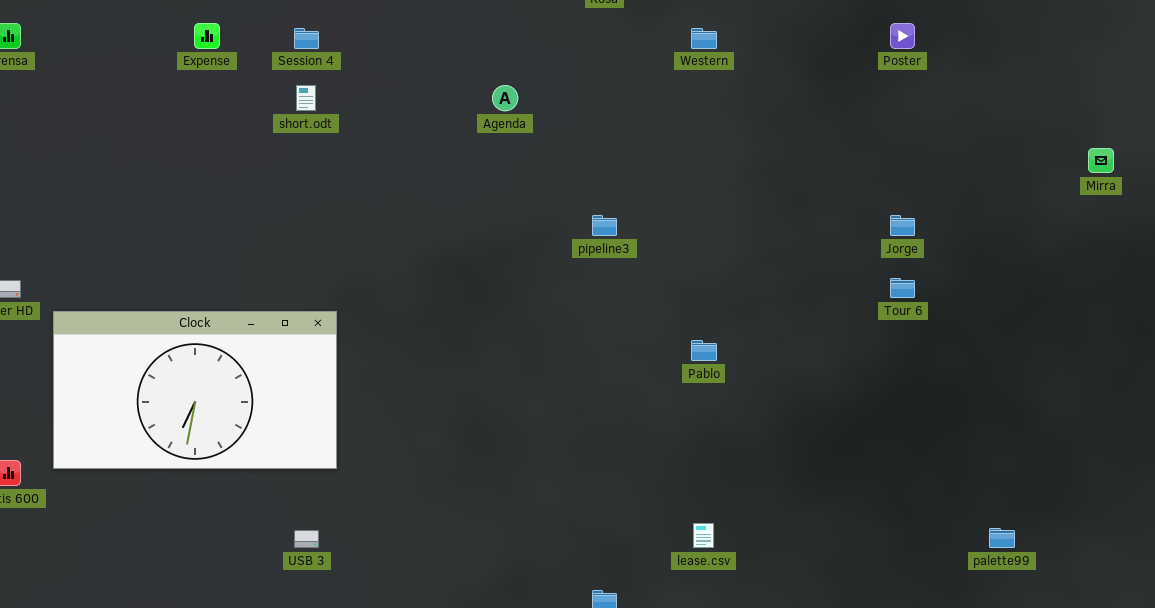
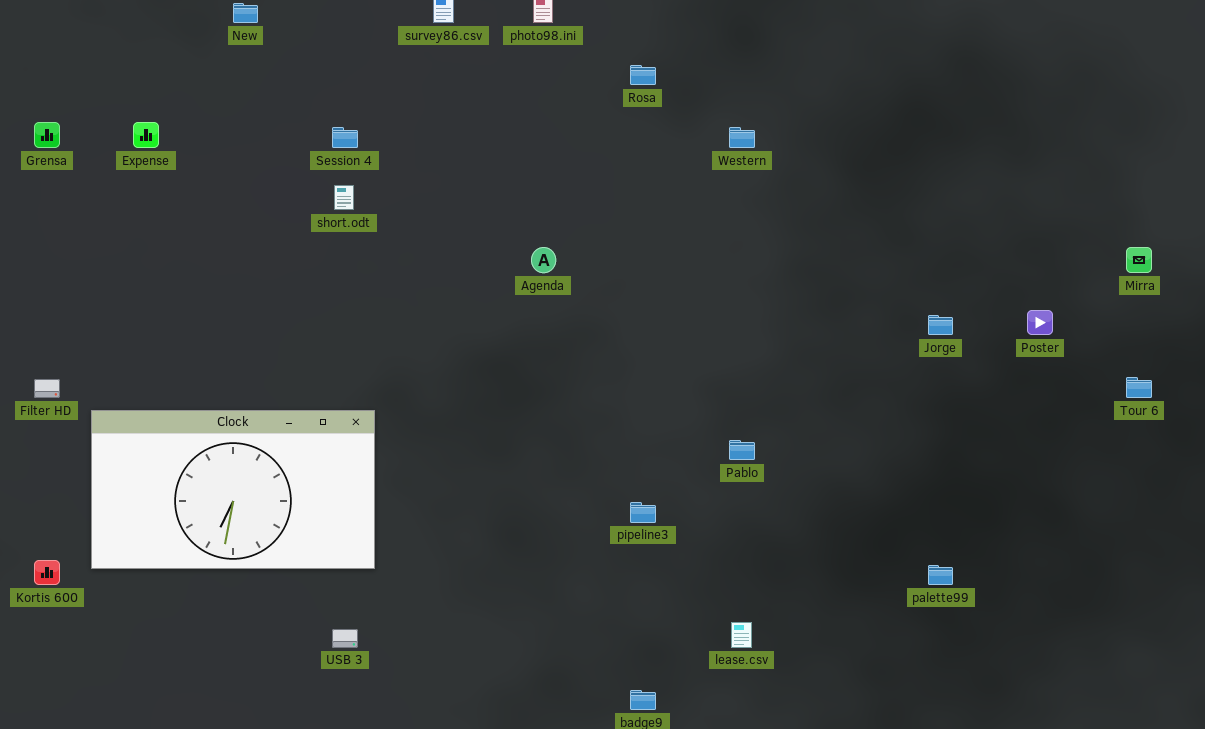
Expense: [194,23,220,49] -> [133,122,159,148], moved
Poster: [890,23,915,49] -> [1027,310,1053,335], moved
Agenda: [492,85,518,111] -> [531,247,556,273], moved
pipeline3: [592,215,617,236] -> [630,502,656,523], moved
Tour 6: [890,278,915,298] -> [1126,377,1152,398], moved
palette99: [989,528,1015,548] -> [928,565,953,585], moved

